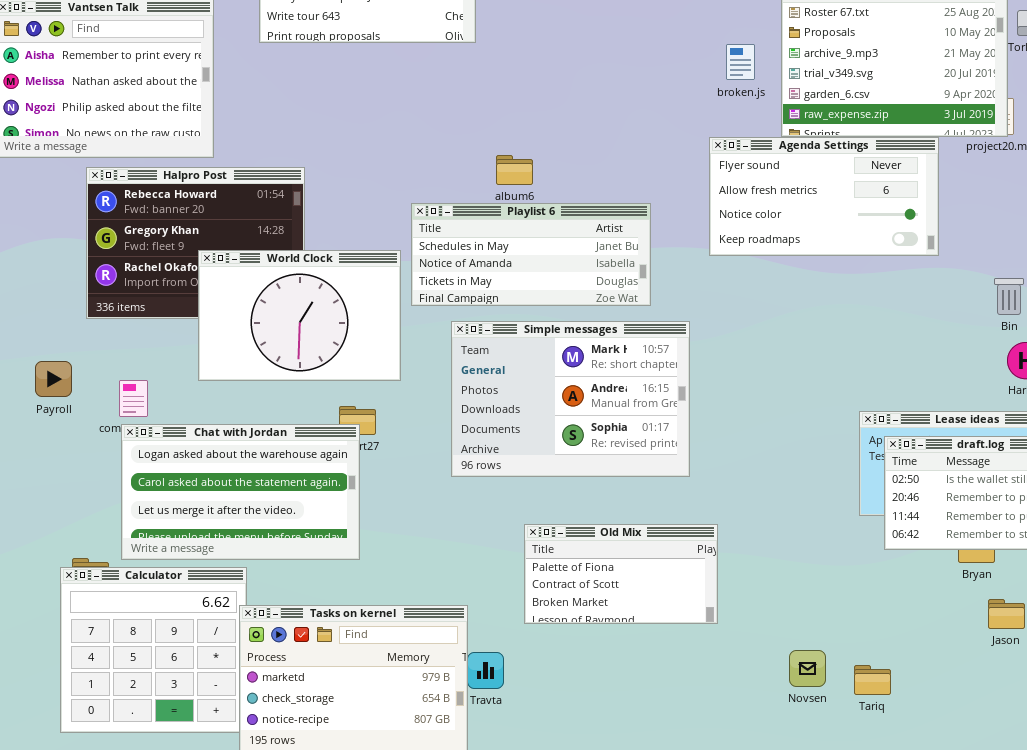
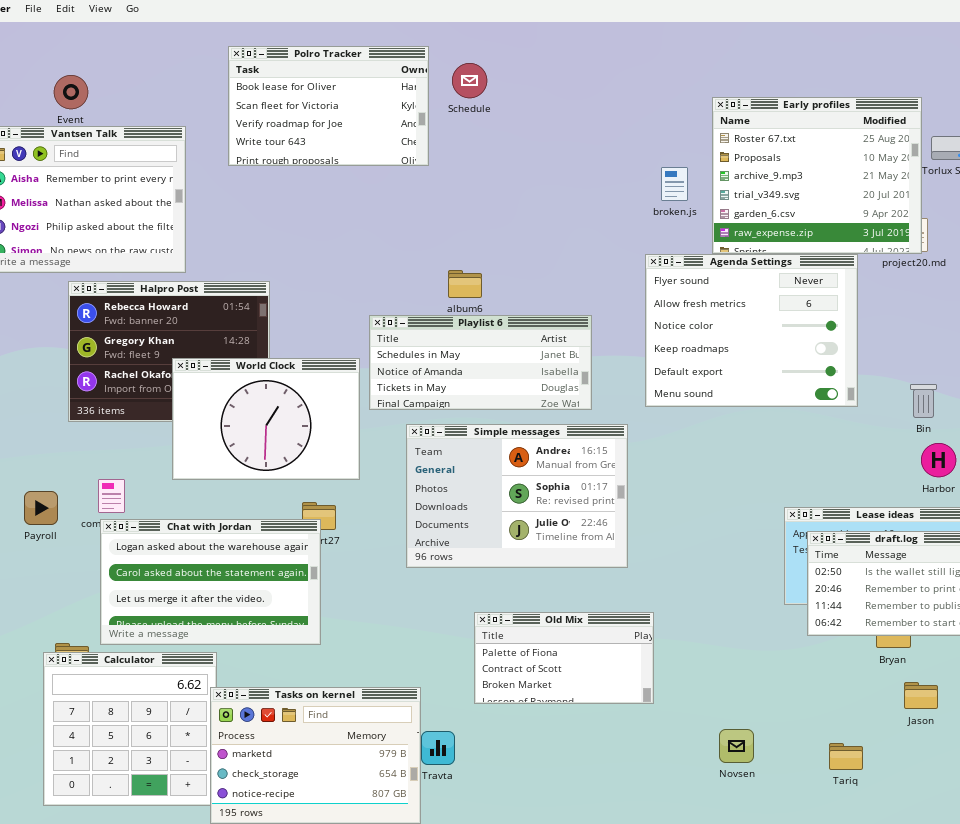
Agenda Settings: [709,137,939,256] -> [645,254,858,407], resized
Simple messages: [451,321,690,477] -> [406,424,628,568], scrolled down 1 row
Payroll: [35,361,72,397] -> [24,491,58,525], moved
Tariq: [854,665,891,695] -> [829,743,863,770], moved

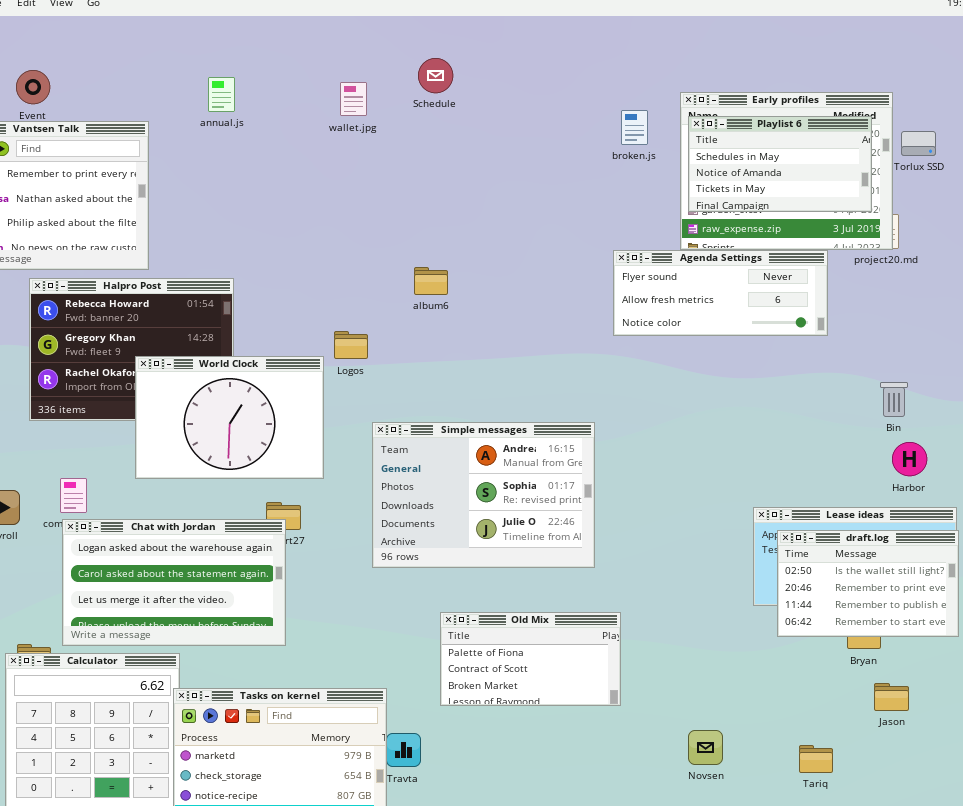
Polro Tracker: [228,46,429,166] -> none, closed
broken.js: [661,167,688,201] -> [621,110,648,145], moved
Agenda Settings: [645,254,858,407] -> [613,250,828,336], resized
Playlist 6: [369,315,592,410] -> [688,116,872,212], moved, resized

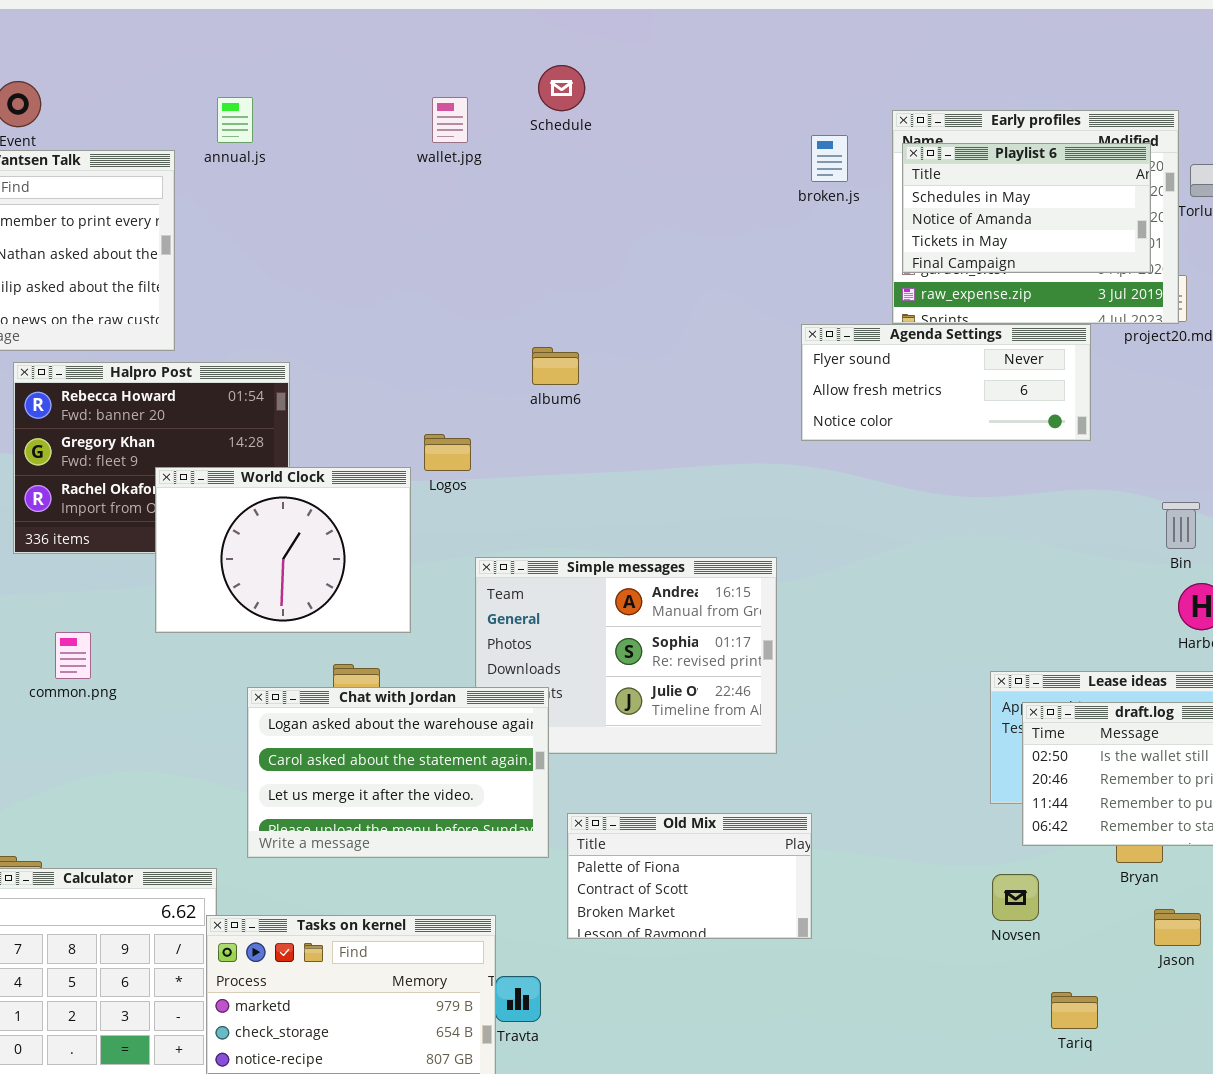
annual.js: [208,77,235,112] -> [217,97,253,143], moved
Chat with Jordan: [62,519,286,646] -> [247,687,549,858], moved
Novsen: [688,730,723,765] -> [992,874,1039,921], moved

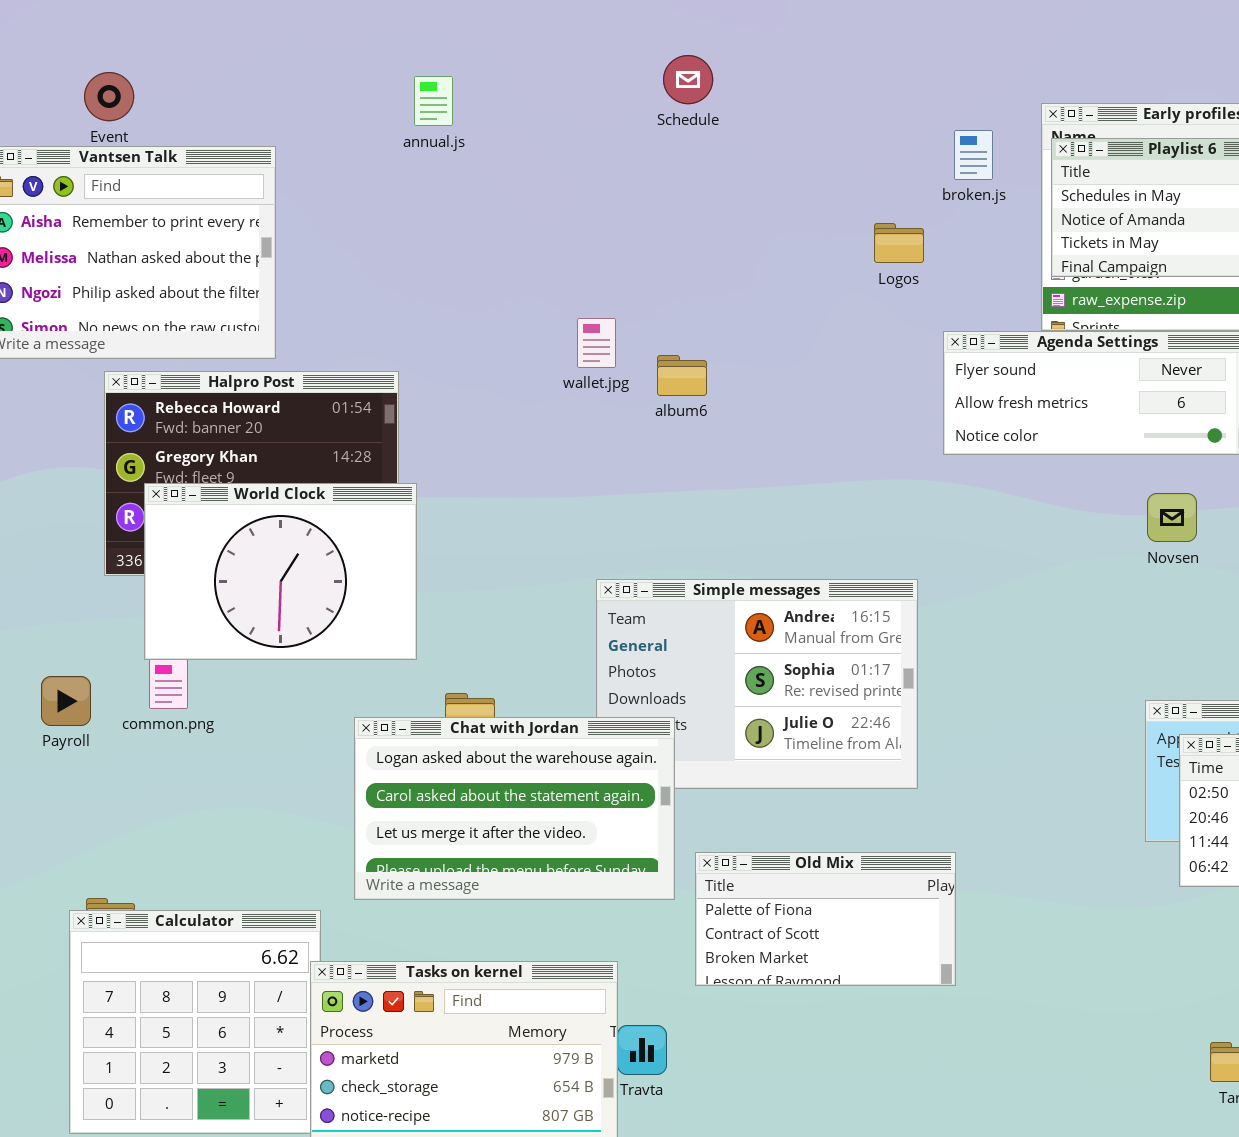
annual.js: [217,97,253,143] -> [414,76,453,126], moved
wallet.jpg: [432,97,468,143] -> [577,318,616,368], moved
Logos: [424,434,471,471] -> [874,223,924,263], moved
World Clock: [155,467,411,633] -> [144,483,417,660], moved
Novsen: [992,874,1039,921] -> [1147,493,1197,542], moved

